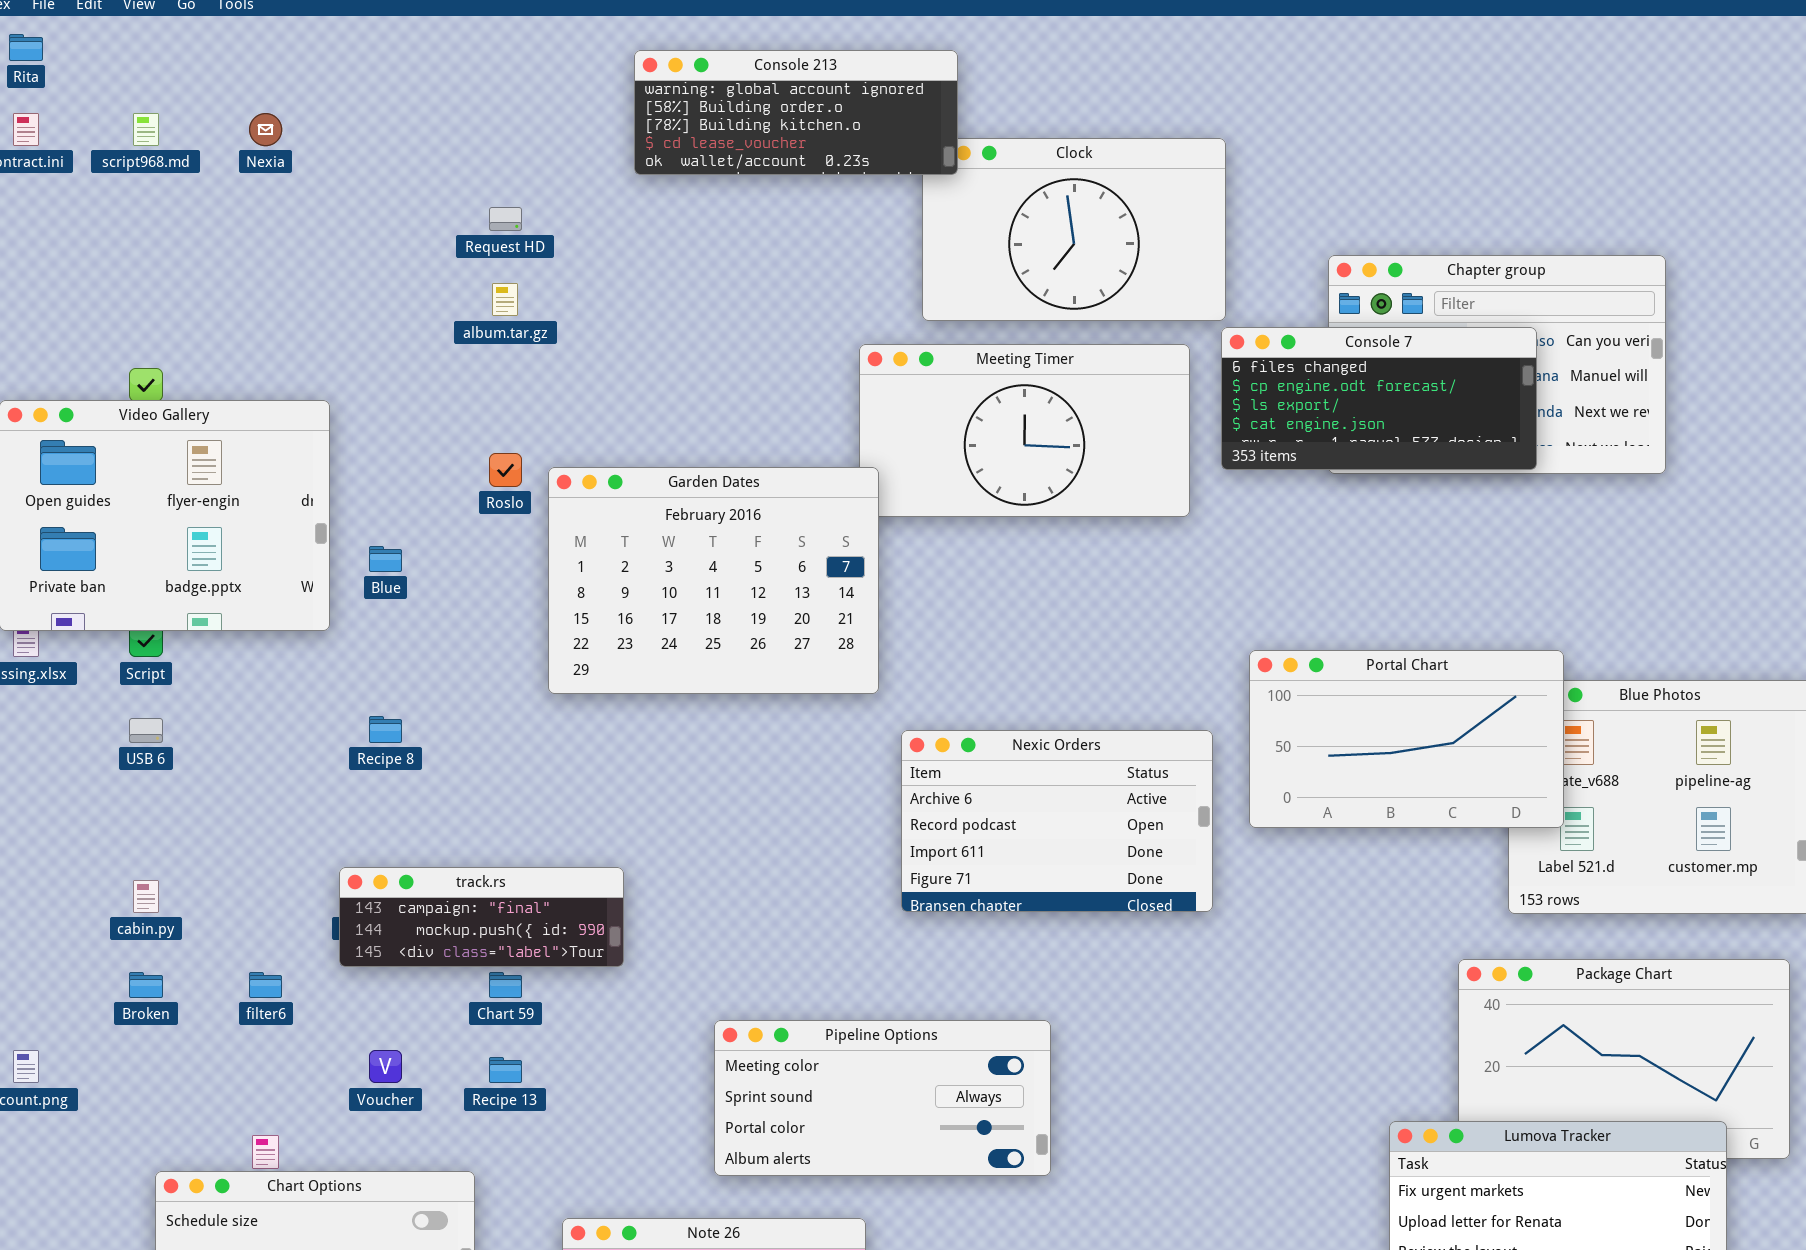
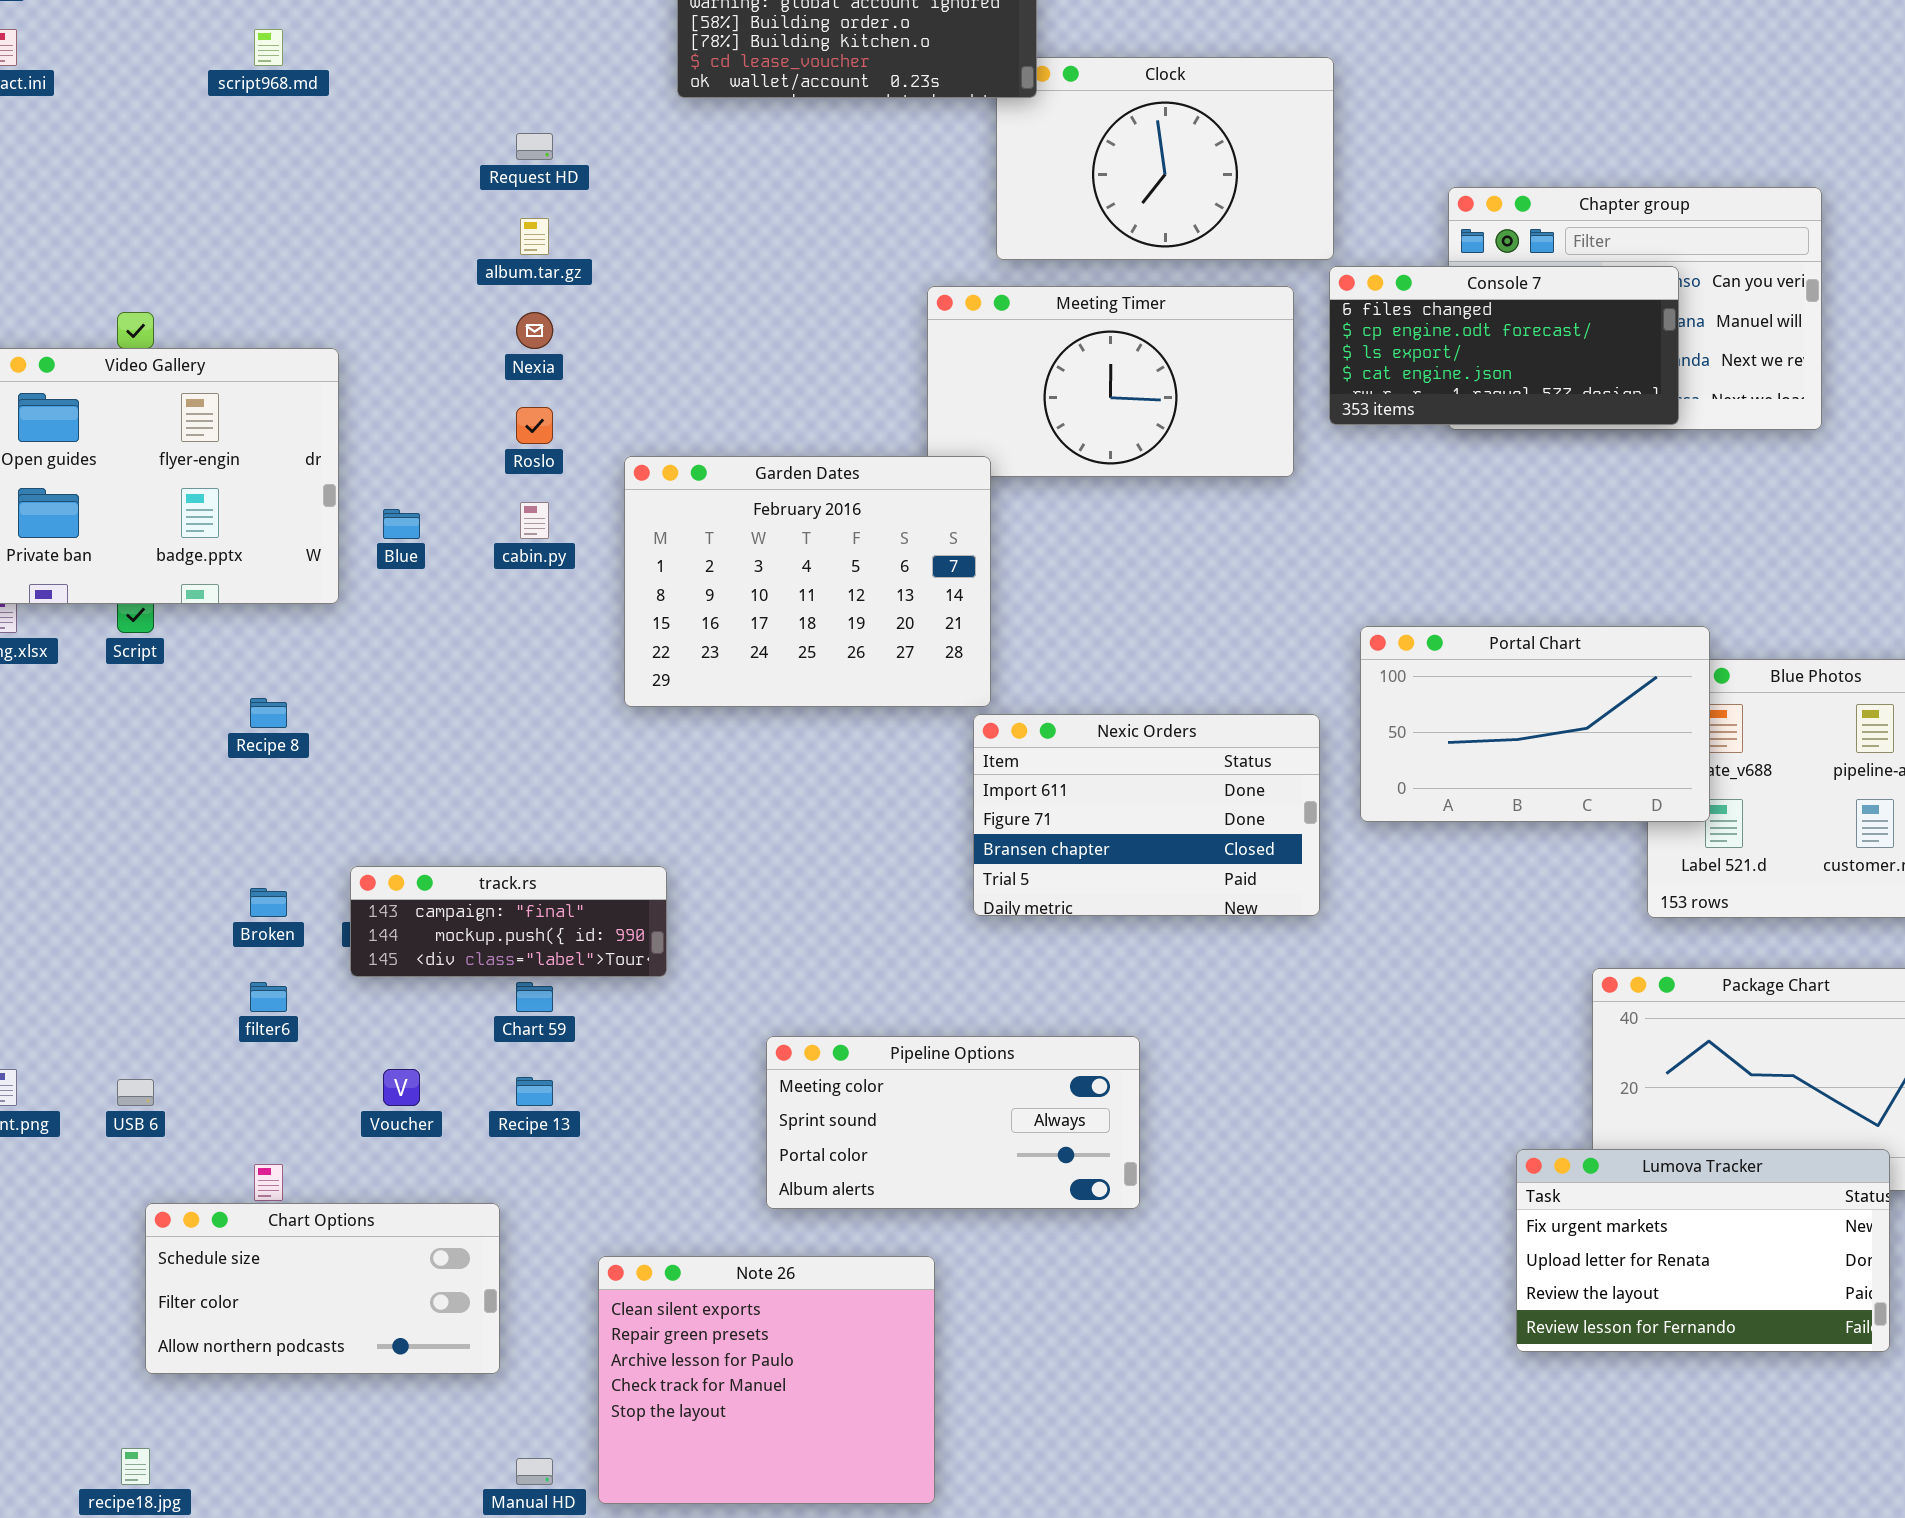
script968.md: [133,113,159,146] -> [254,29,283,66], moved
Nexia: [249,113,282,146] -> [516,312,553,349], moved
Garden Dates: [548,467,879,694] -> [624,456,991,707], moved
Recipe 8: [369,716,402,743] -> [250,698,287,728], moved
USB 6: [129,718,163,743] -> [117,1079,154,1106], moved
Nexic Orders: [901,730,1213,912] -> [973,714,1320,916], scrolled down 2 rows
cabin.py: [133,880,159,913] -> [520,502,549,539], moved
Broken: [129,972,163,998] -> [250,888,287,917], moved

